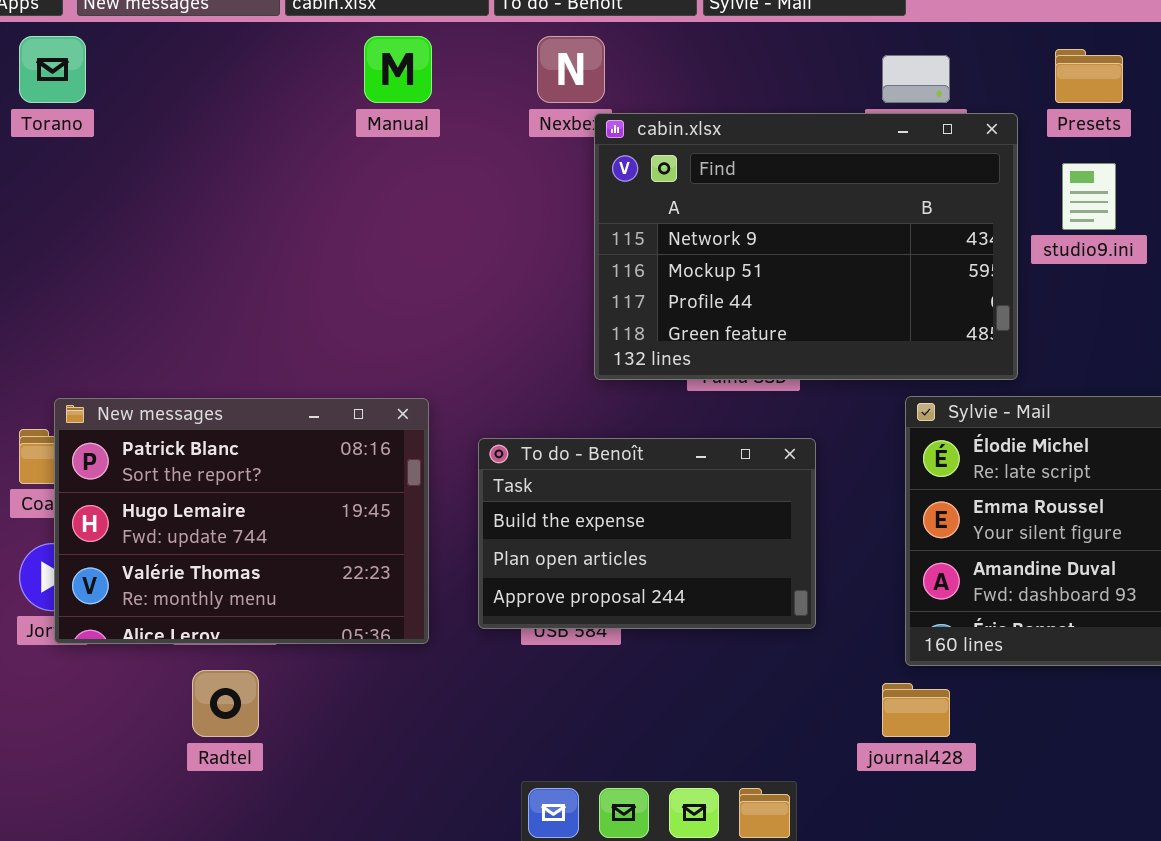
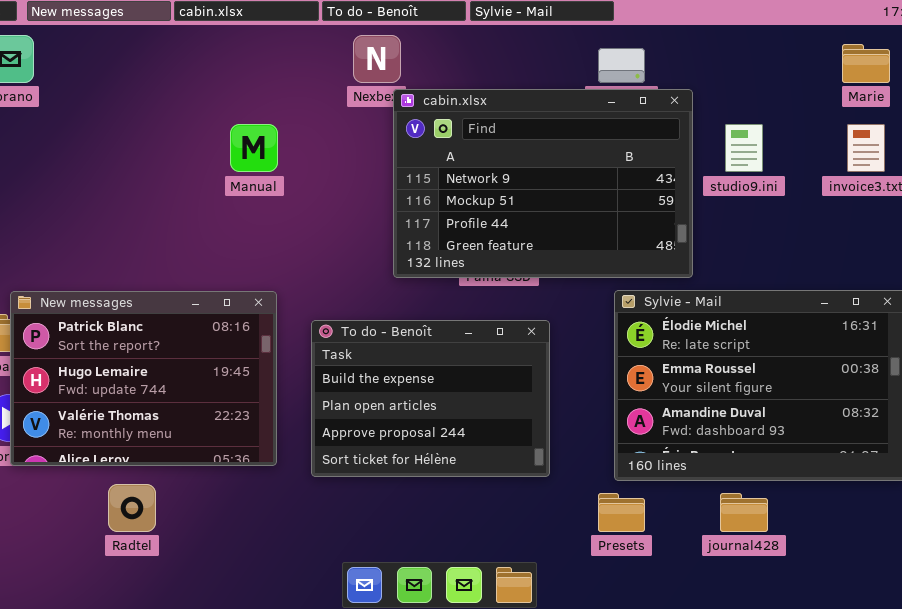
Manual: [364,36,432,103] -> [230,124,278,172], moved
Presets: [1055,49,1123,103] -> [598,493,645,532], moved
To do - Benoît: [478,438,816,629] -> [311,320,550,477], resized
journal428: [882,683,950,737] -> [720,493,768,532], moved

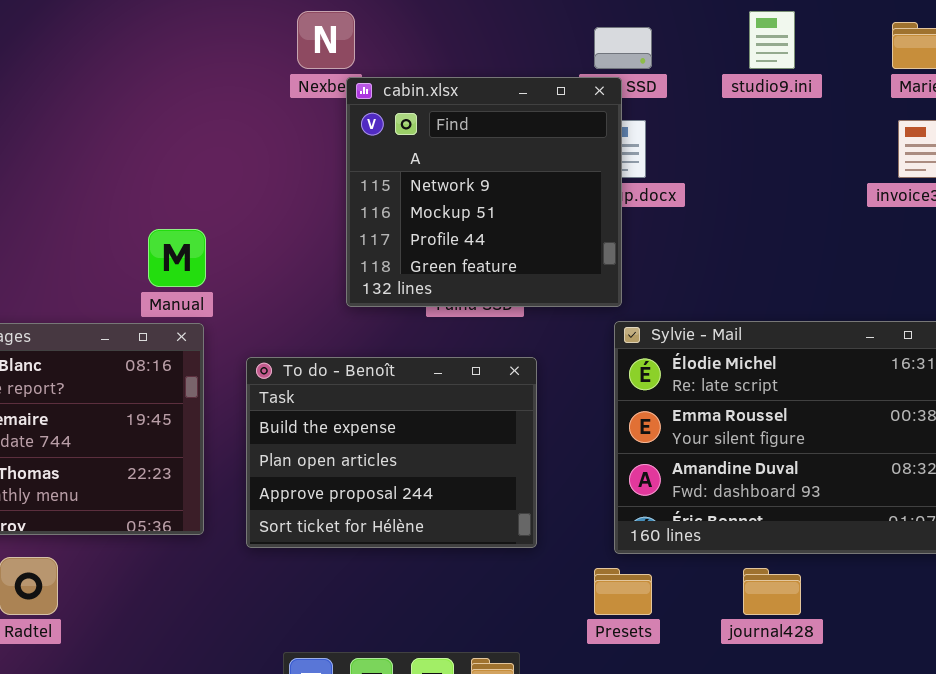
cabin.xlsx: [393,89,693,278] -> [346,77,622,307], resized
Manual: [230,124,278,172] -> [148,229,206,287], moved
studio9.ini: [725,124,763,172] -> [749,11,795,69], moved

